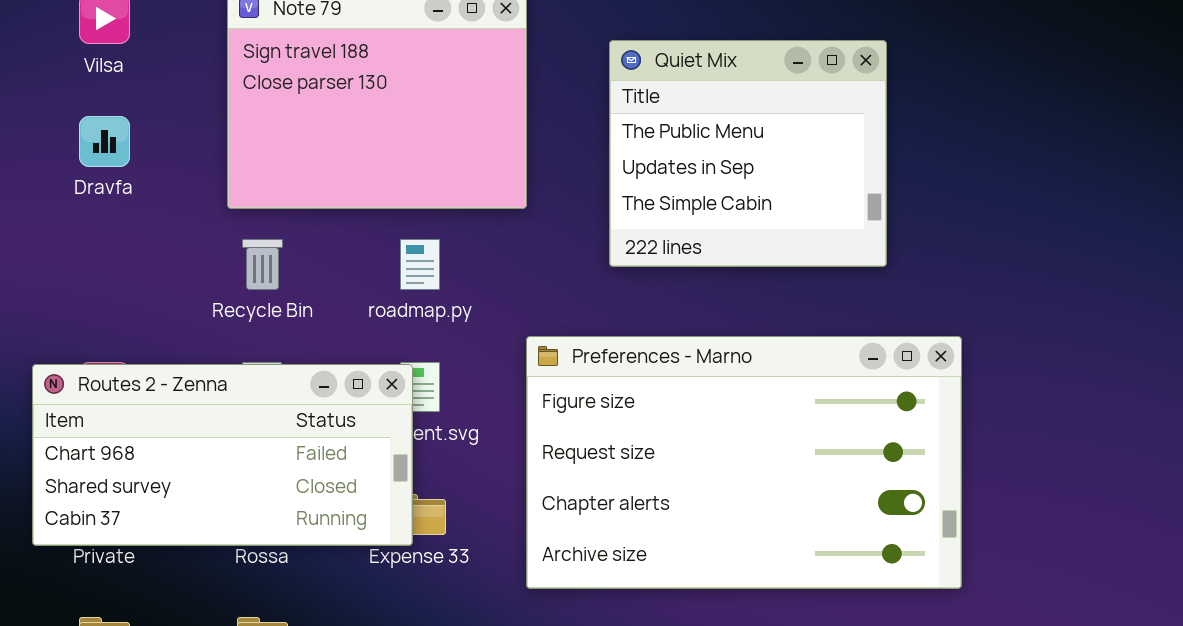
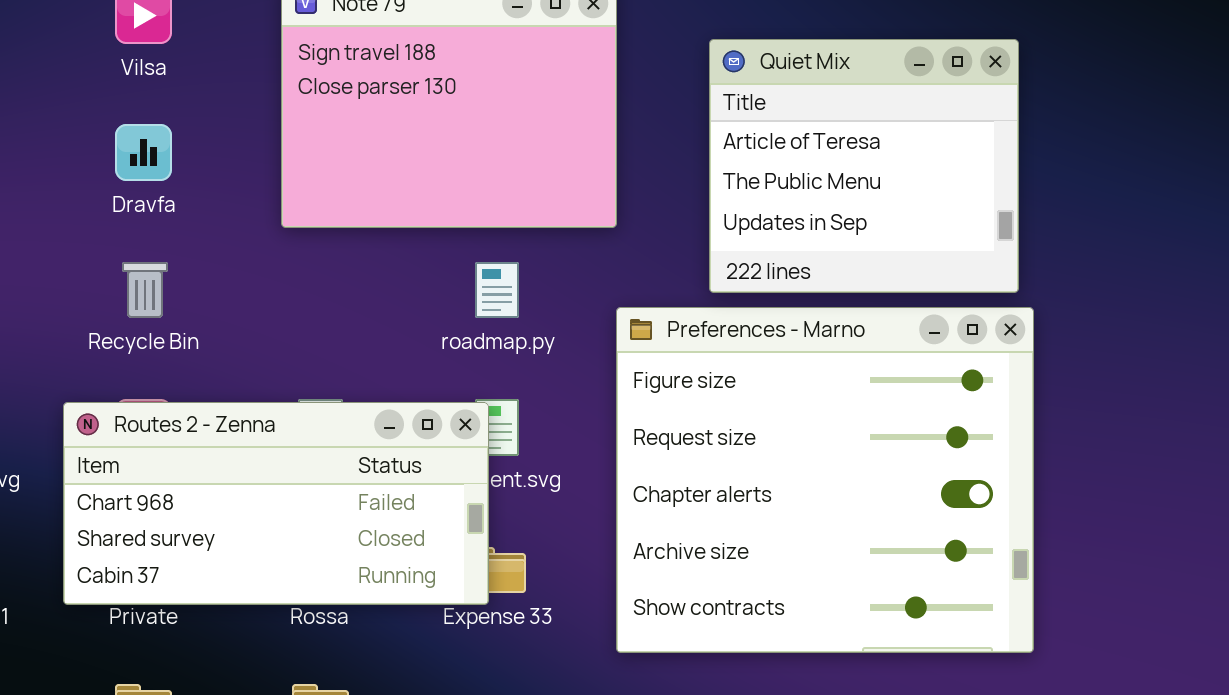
Quiet Mix: [609,40,887,267] -> [709,39,1019,293], scrolled up 1 row
Recycle Bin: [242,239,283,290] -> [122,262,168,318], moved
Preferences - Marno: [526,336,962,589] -> [616,307,1034,653], resized

